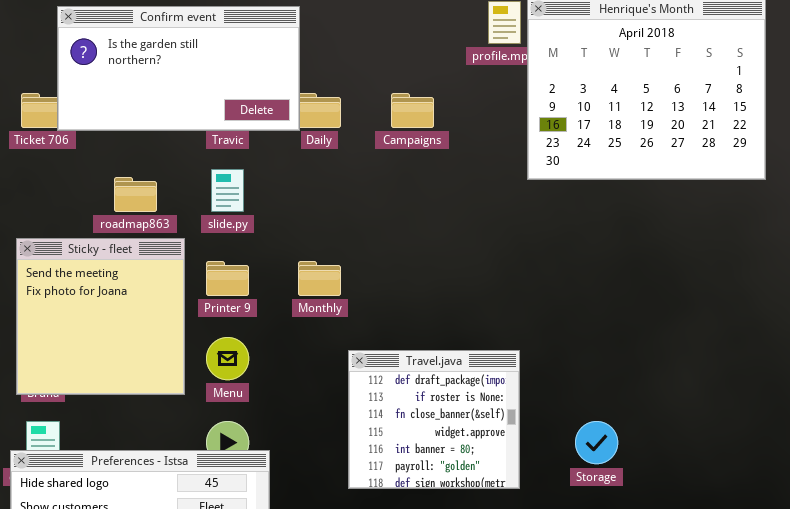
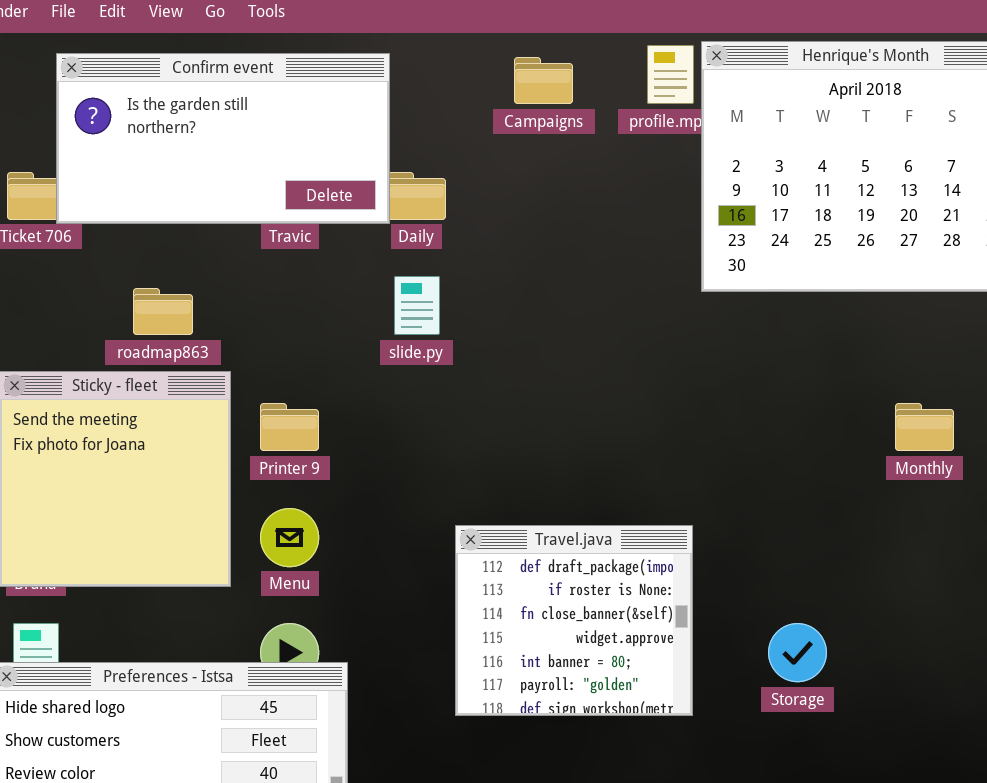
Campaigns: [391,93,434,128] -> [514,57,573,104], moved
slide.py: [211,169,244,212] -> [394,276,440,335], moved
Monthly: [298,261,341,296] -> [895,403,954,451], moved

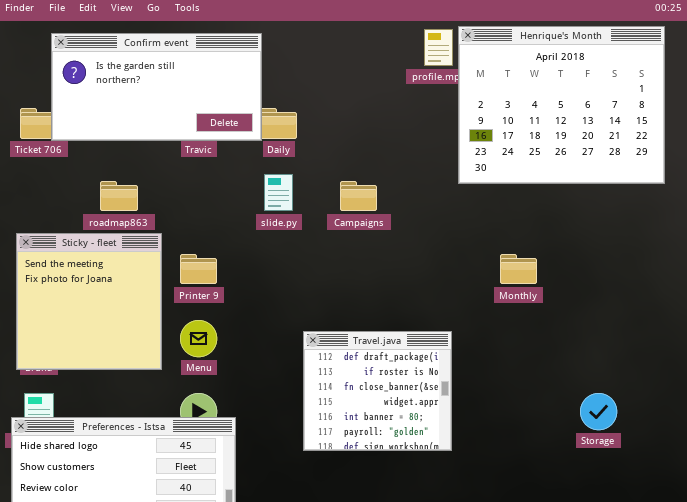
Campaigns: [514,57,573,104] -> [340,181,377,211], moved
Monthly: [895,403,954,451] -> [500,254,537,284], moved
Storage: [768,623,827,682] -> [580,393,617,430], moved

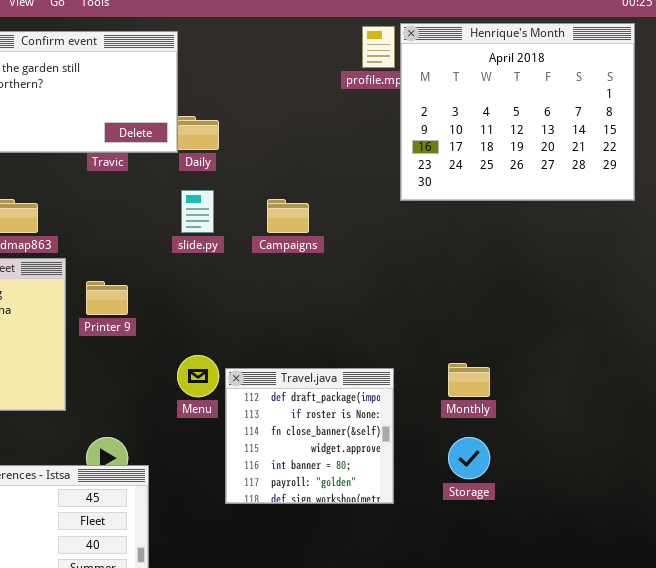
Monthly: [500,254,537,284] -> [448,363,490,397], moved
Menu: [180,320,217,357] -> [177,355,219,397], moved
Storage: [580,393,617,430] -> [448,437,490,479], moved

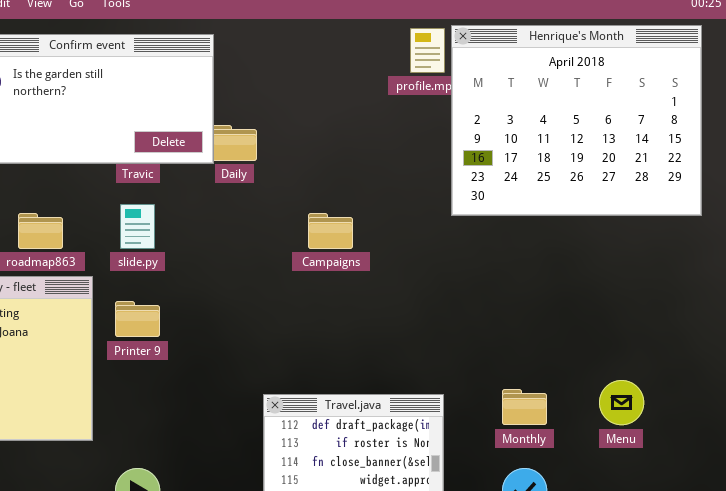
slide.py: [181,190,214,233] -> [120,204,155,249], moved
Menu: [177,355,219,397] -> [599,380,644,425], moved

